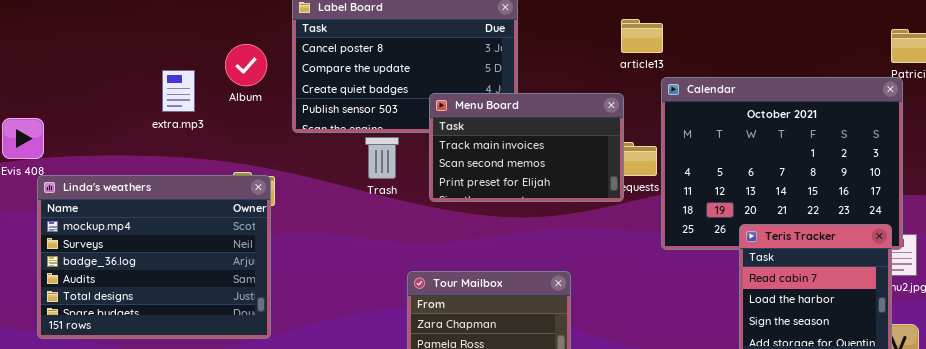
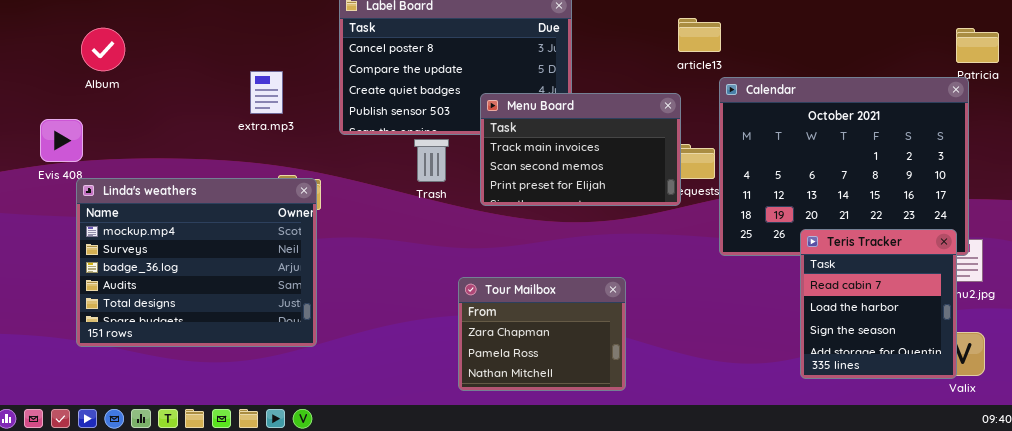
Album: [225,44,267,86] -> [81,28,125,71], moved
extra.mp3: [162,70,195,112] -> [250,71,283,114], moved

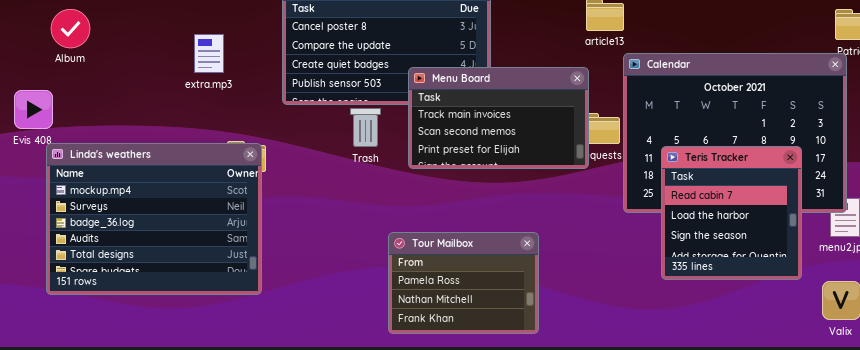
extra.mp3: [250,71,283,114] -> [194,34,224,73], moved
Teris Tracker: [800,229,957,379] -> [661,146,802,280], moved
Tour Mailbox: [458,277,626,391] -> [388,232,539,334], scrolled down 1 row

